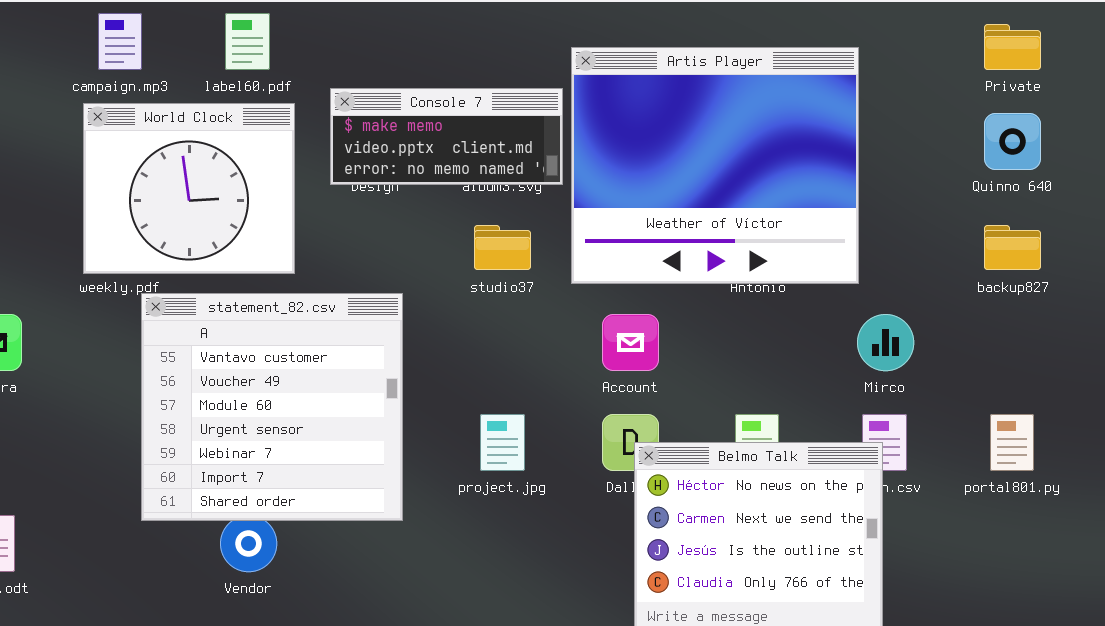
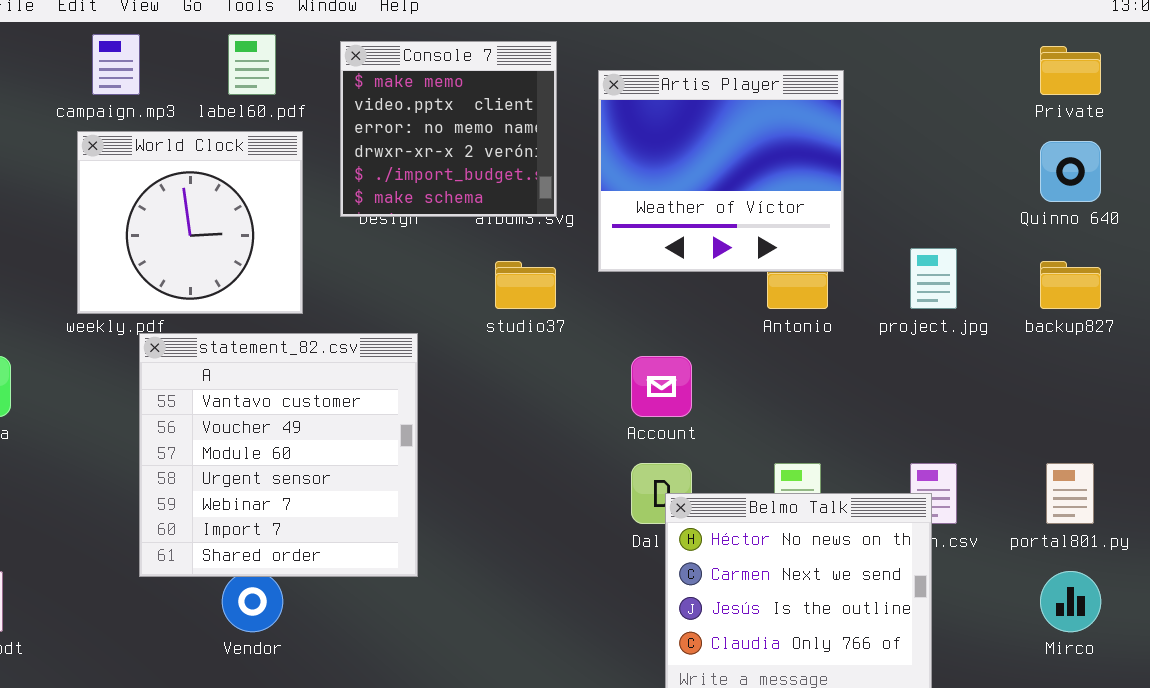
Artis Player: [571,47,859,284] -> [598,70,844,272], resized
Console 7: [330,88,563,185] -> [340,41,557,217], resized
Mirco: [857,314,914,371] -> [1040,571,1101,632], moved
project.jpg: [480,414,525,471] -> [910,248,957,309], moved

